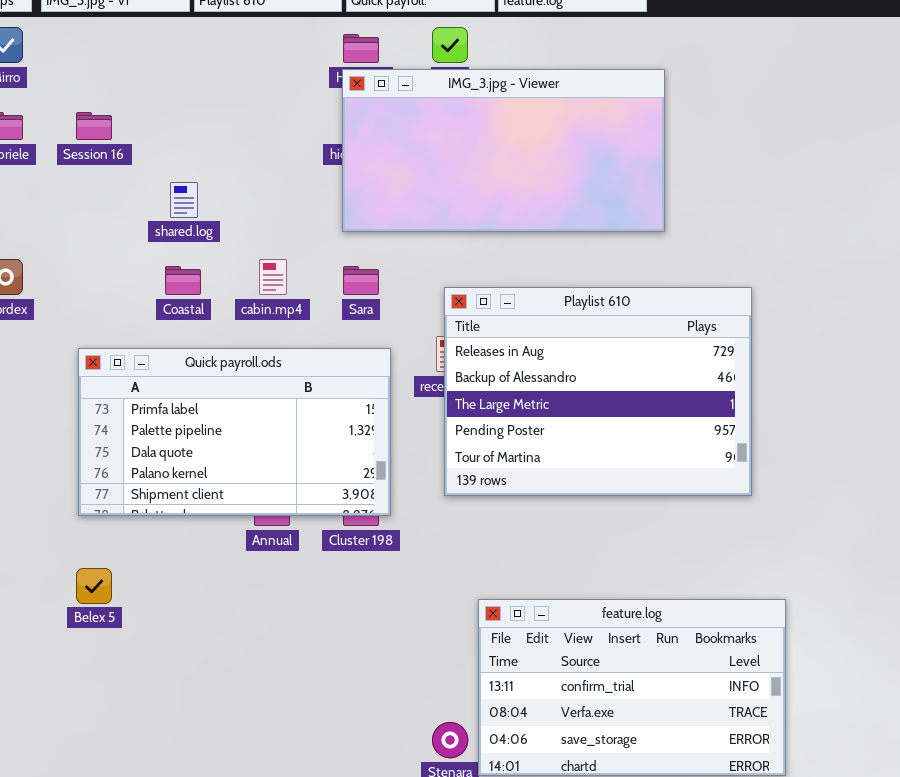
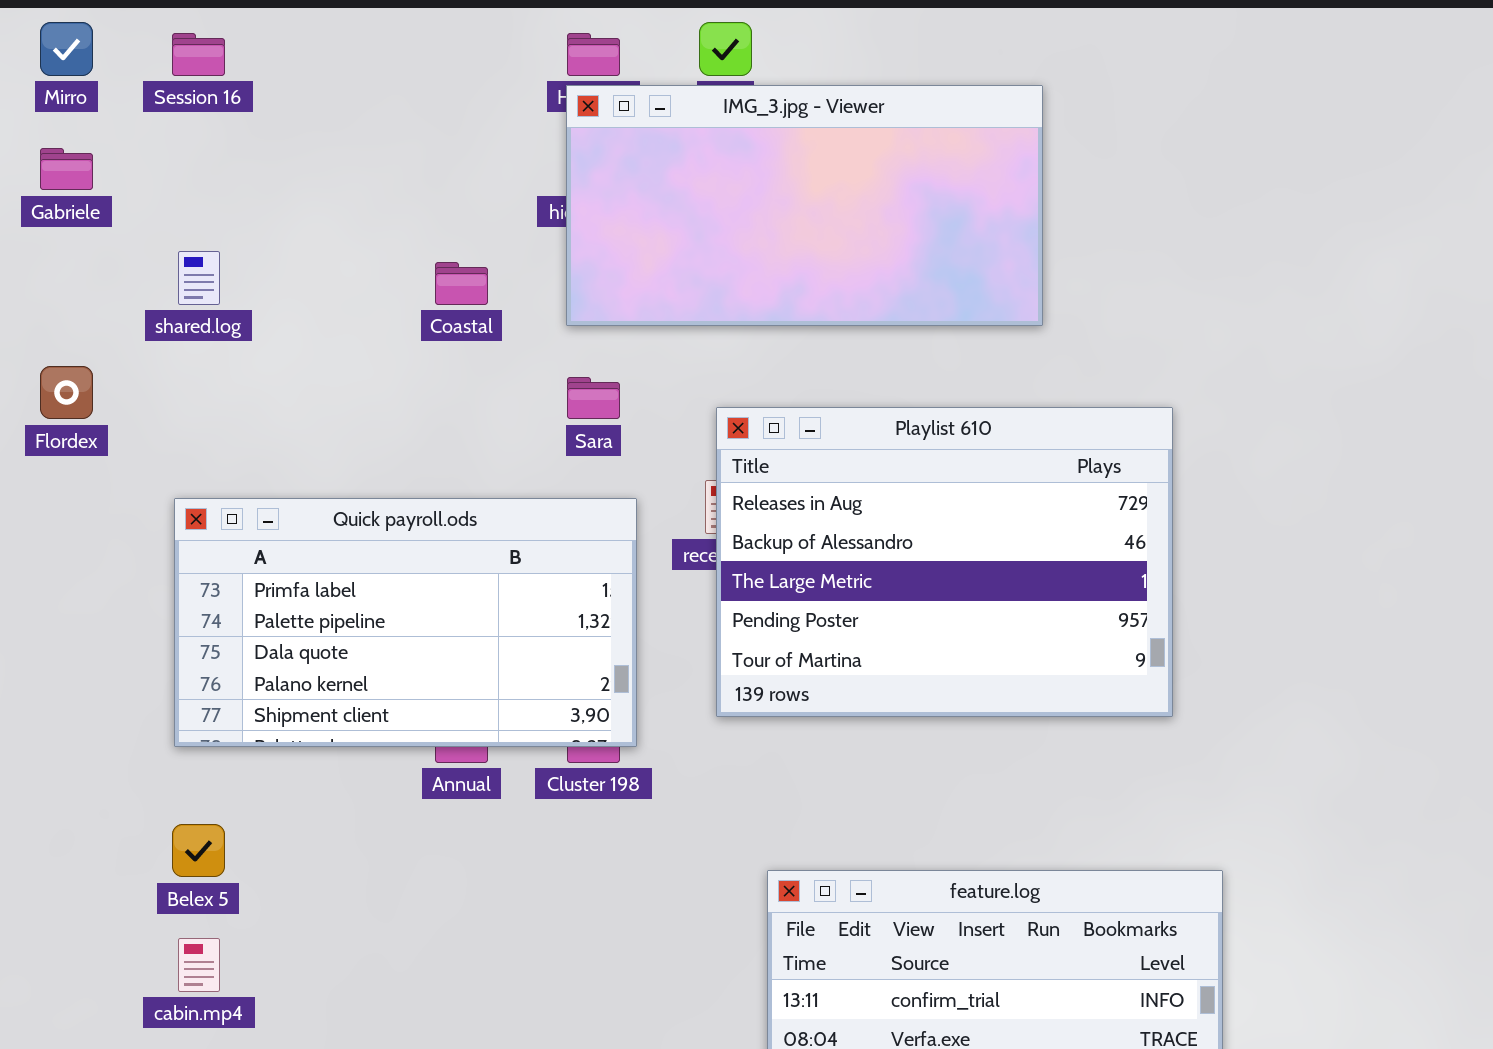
Session 16: [76,112,112,140] -> [172,33,225,76], moved
shared.log: [170,182,198,218] -> [178,251,220,305], moved
cabin.mp4: [259,259,287,295] -> [178,938,220,992], moved
Coastal: [165,266,201,295] -> [435,262,488,305], moved

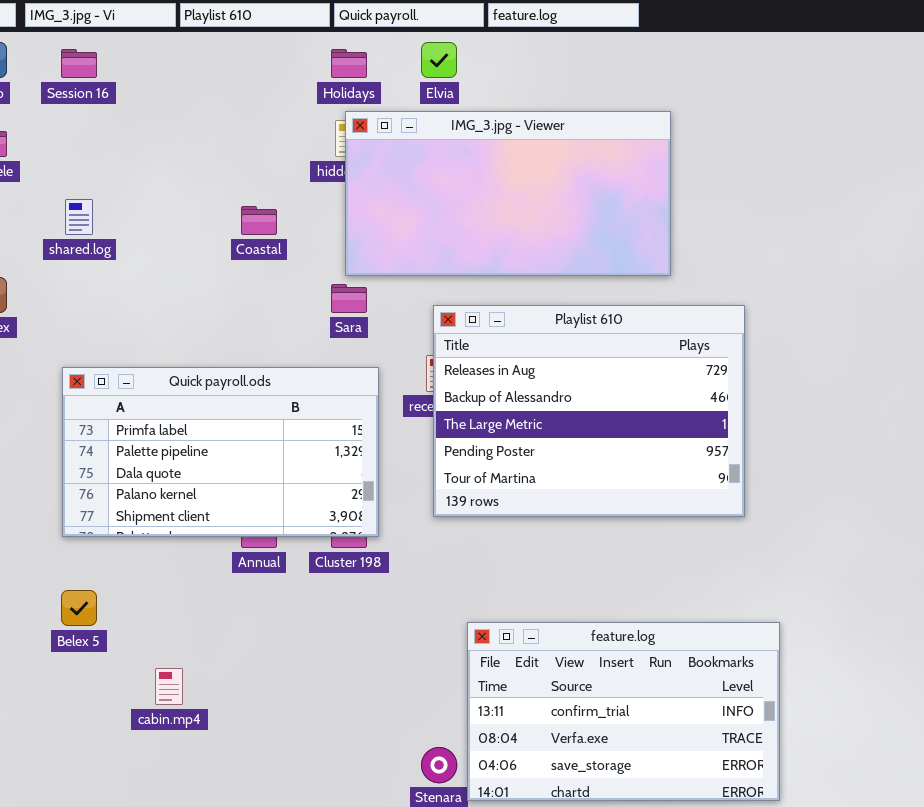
IMG_3.jpg - Viewer: [566,85,1043,326] -> [345,111,671,276], moved
cabin.mp4: [178,938,220,992] -> [155,668,183,705], moved

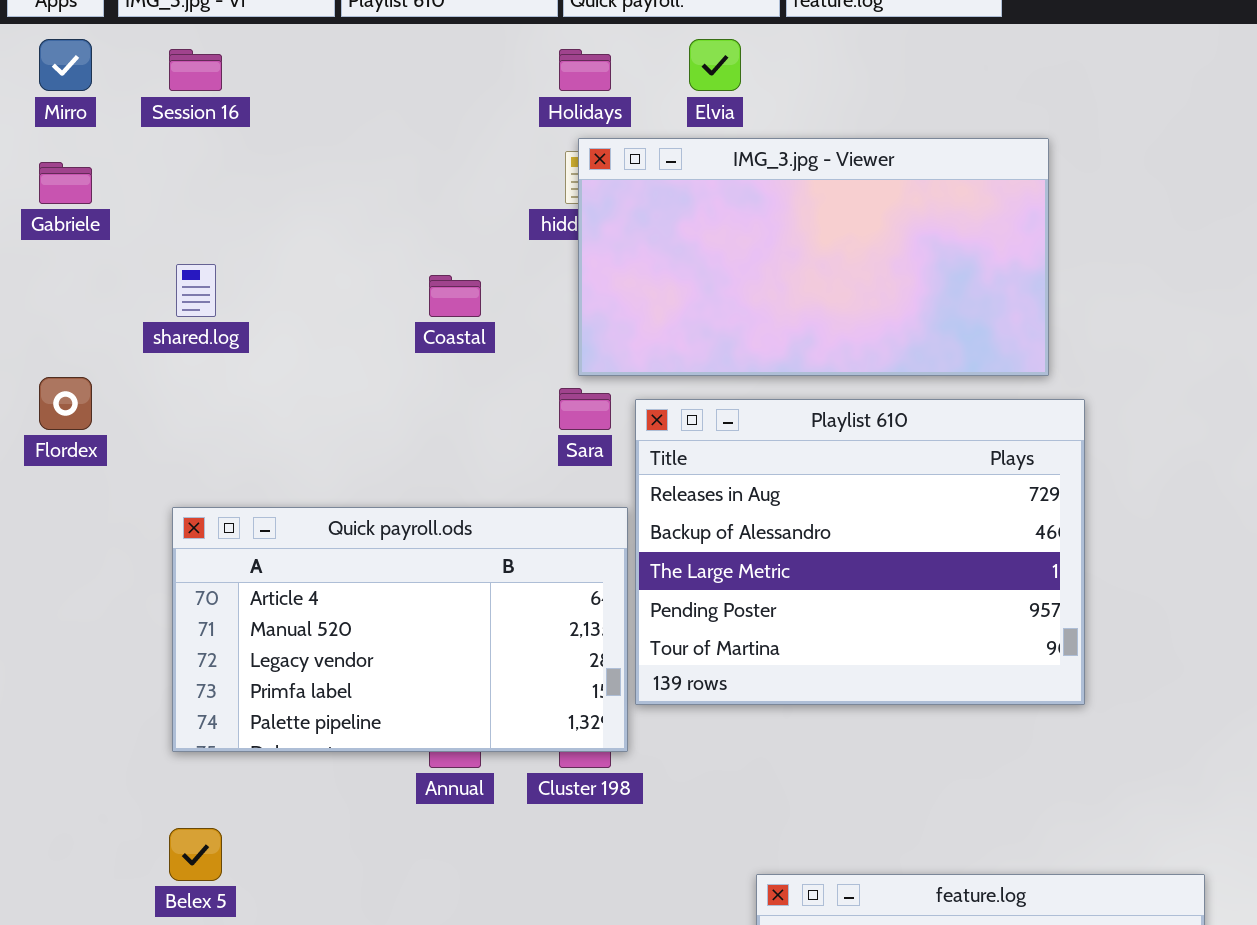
Playlist 610: [433,305,745,517] -> [635,399,1085,705], moved
Quick payroll.ods: [62,367,379,537] -> [172,507,628,752], scrolled up 3 rows

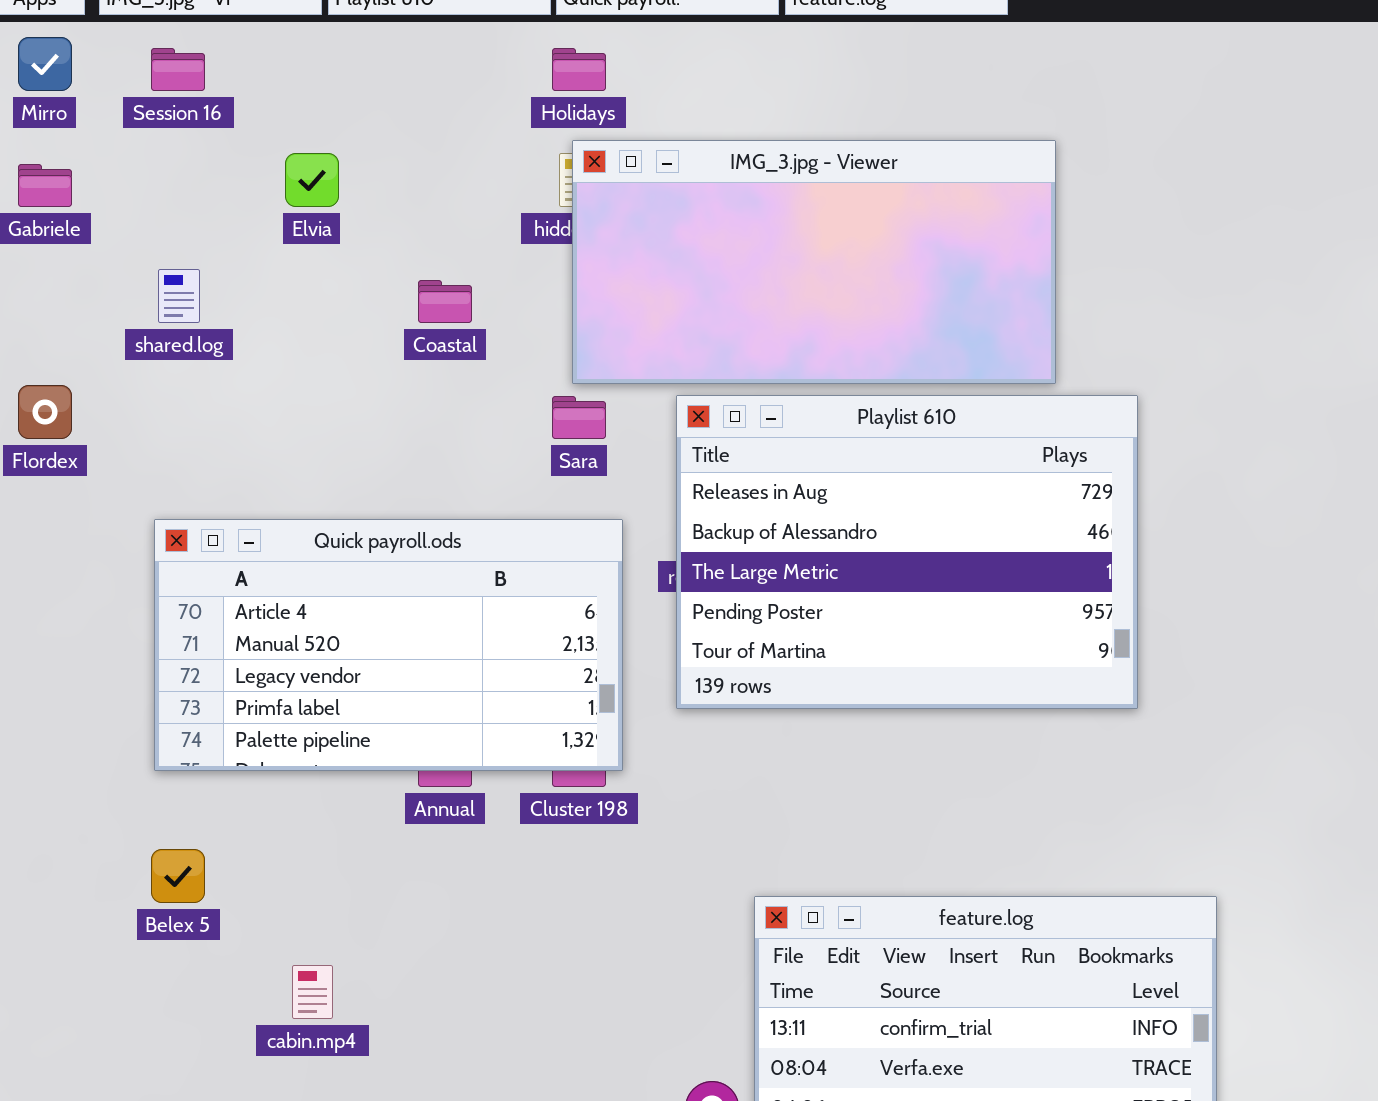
Elvia: [689,39,741,91] -> [285,153,339,207], moved
Playlist 610: [635,399,1085,705] -> [676,395,1138,709], moved

